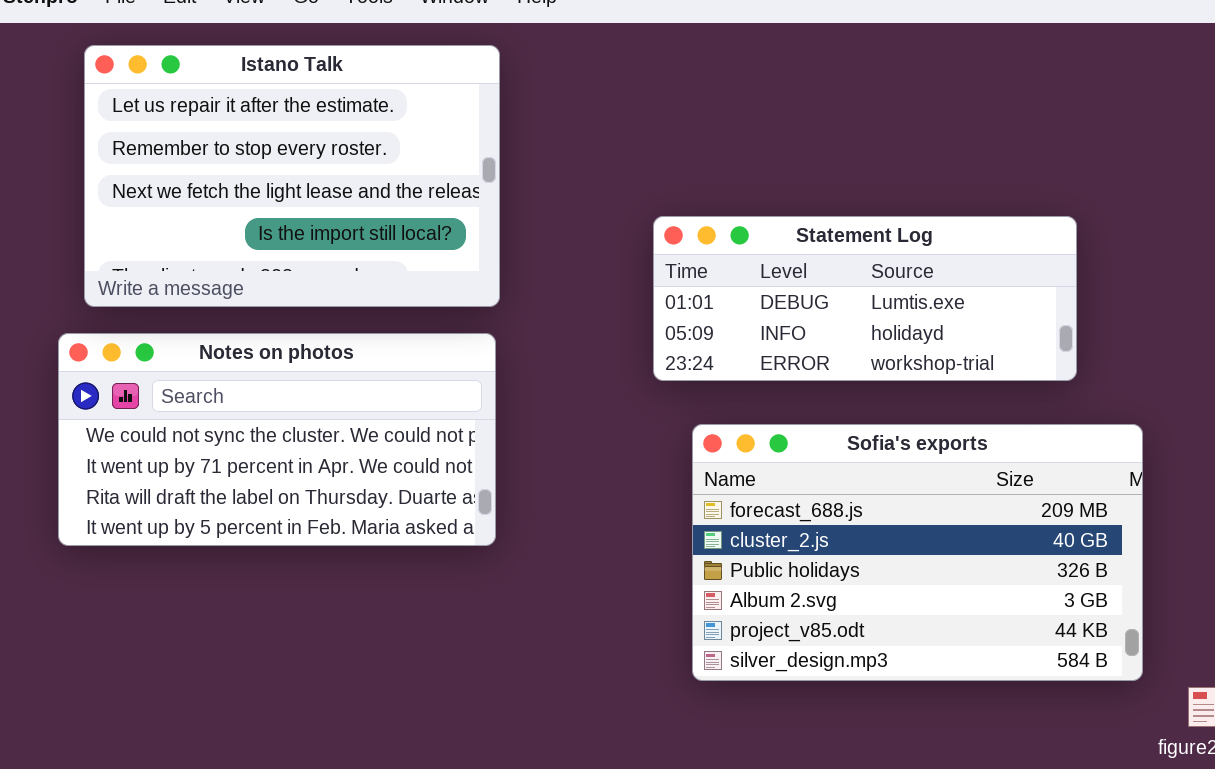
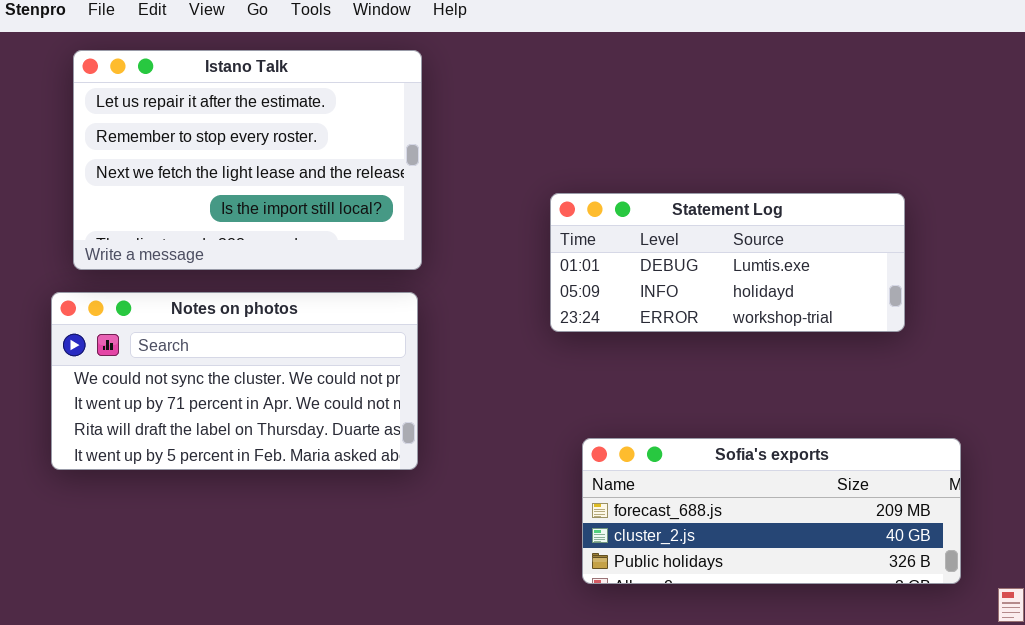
Sofia's exports: [692,424,1143,681] -> [582,438,961,584], resized

